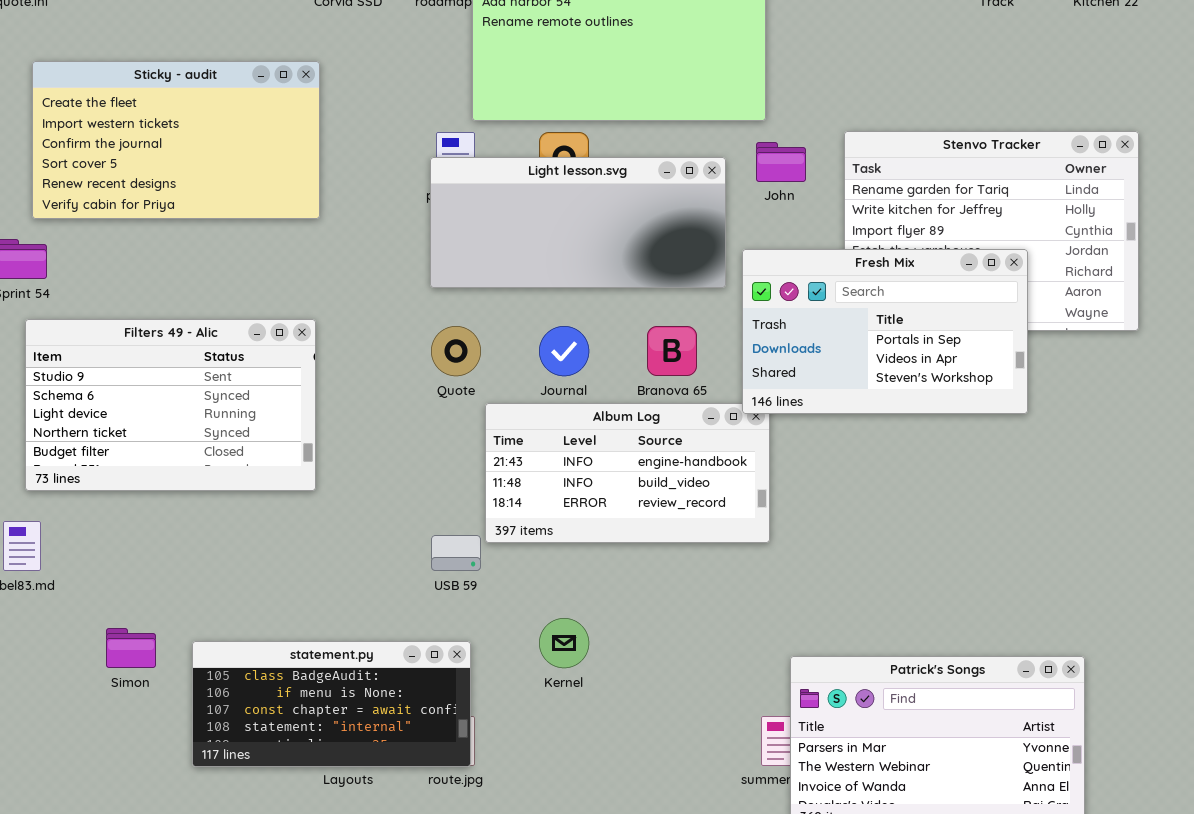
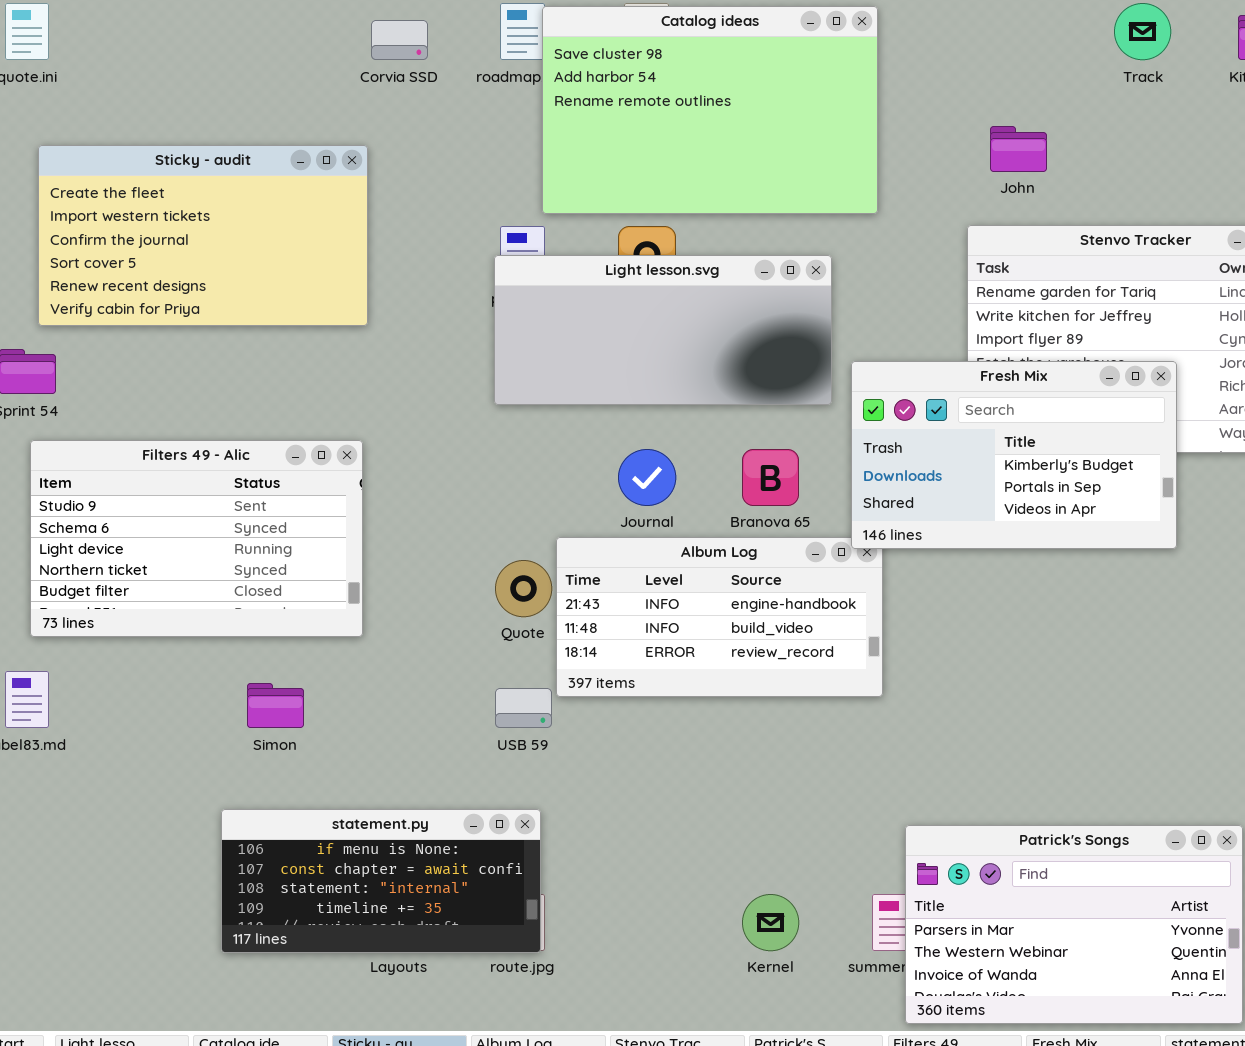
John: [756,142,806,182] -> [990,126,1047,172], moved
Fresh Mix: [742,249,1028,414] -> [851,361,1177,549], scrolled up 1 row
Quote: [431,326,481,376] -> [495,560,552,617], moved
Kernel: [539,618,589,668] -> [742,894,799,951], moved
Simon: [106,628,156,668] -> [247,683,304,728], moved
statement.py: [192,641,471,767] -> [221,809,541,953], scrolled down 1 row

